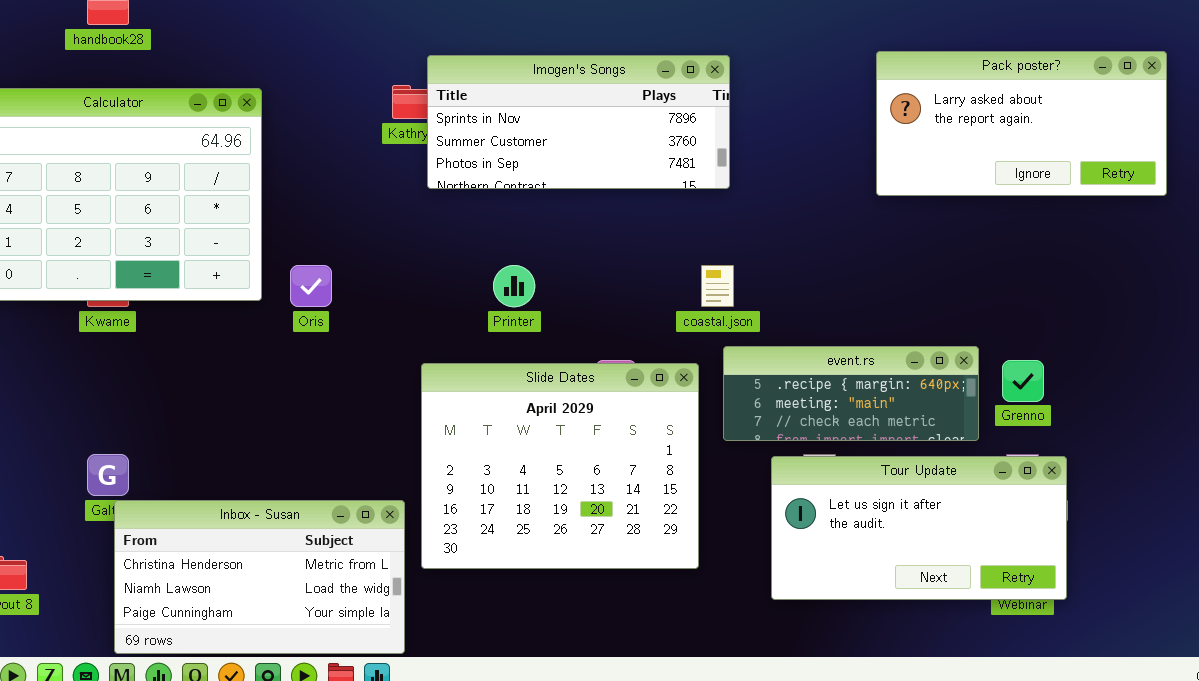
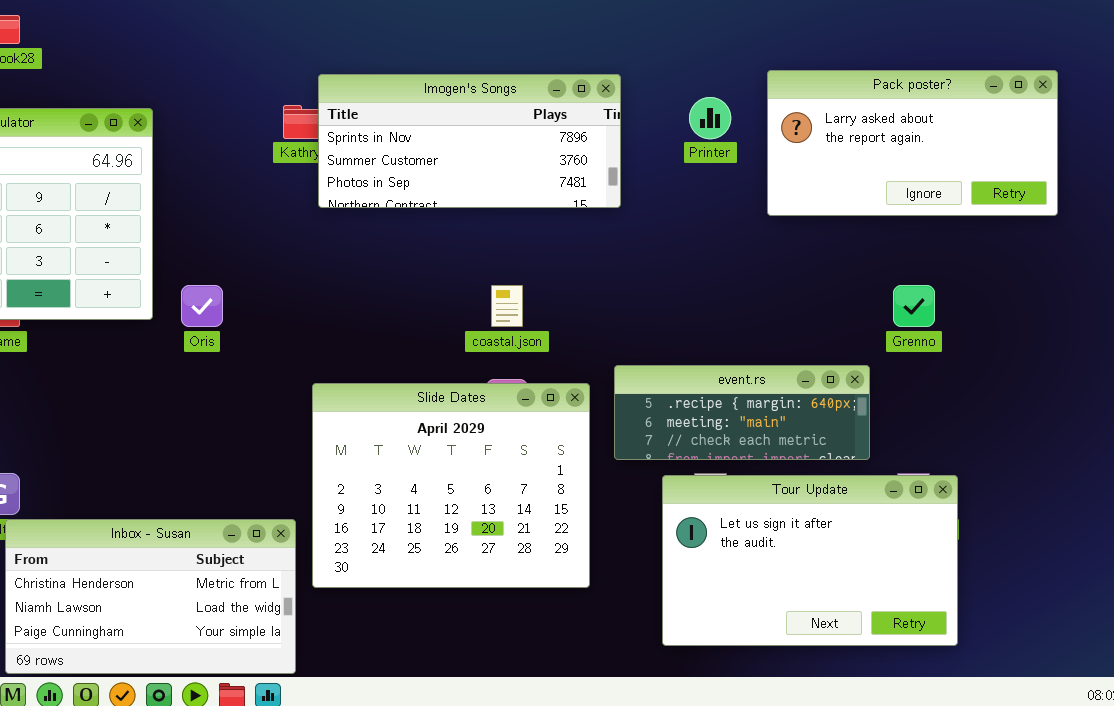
Printer: [493,265,535,307] -> [689,97,731,139], moved
coastal.json: [701,265,734,307] -> [491,285,523,327], moved
Grenno: [1002,360,1044,402] -> [893,285,935,327], moved
Tour Update: [771,456,1067,600] -> [662,475,958,646], resized

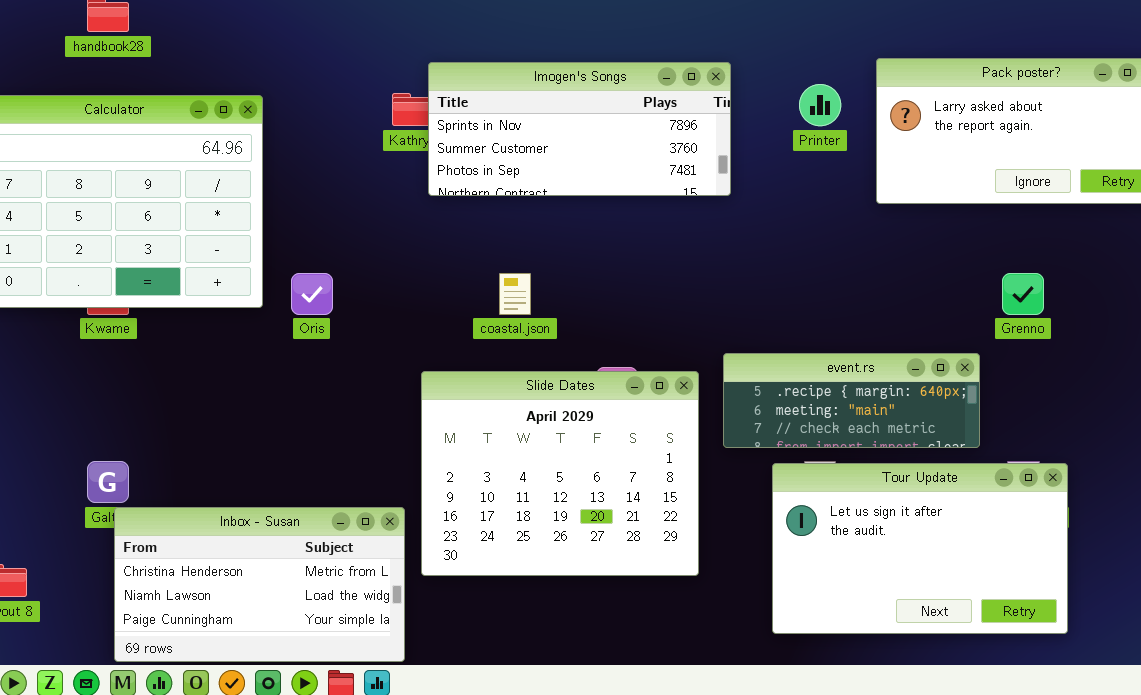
coastal.json: [491,285,523,327] -> [499,273,531,315], moved

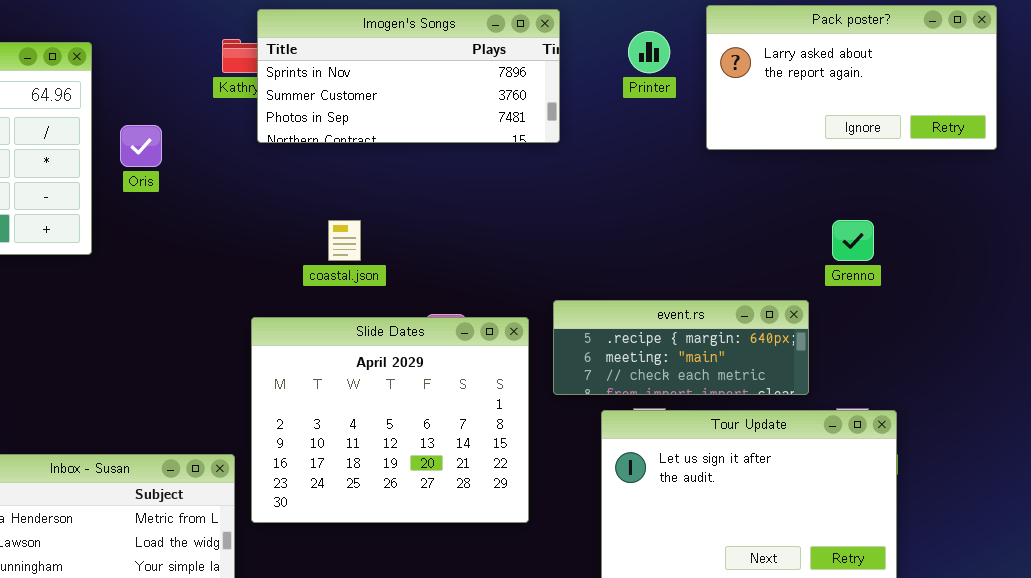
Oris: [291,273,333,315] -> [120,125,162,167], moved

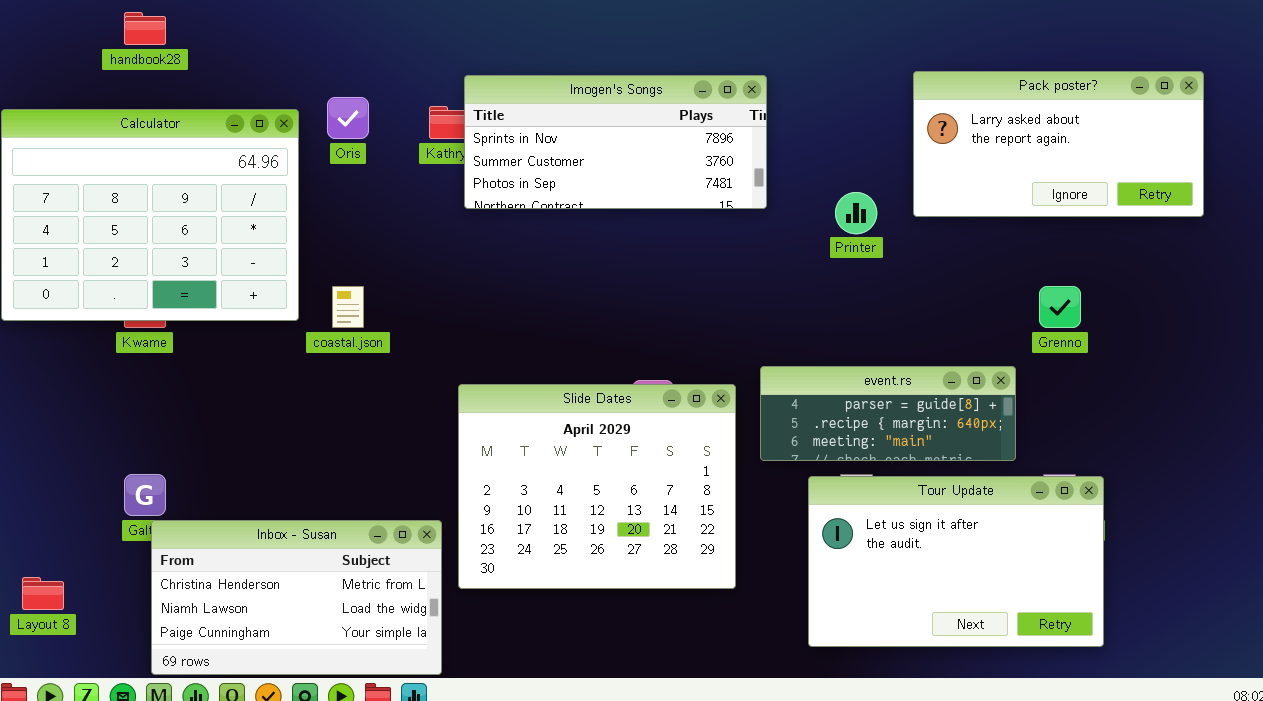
Printer: [628,31,670,73] -> [835,192,877,234], moved
Oris: [120,125,162,167] -> [327,97,369,139], moved
coastal.json: [328,220,361,261] -> [332,286,364,328], moved
event.rs: [553,300,809,395] -> [760,366,1016,461], scrolled up 1 row

